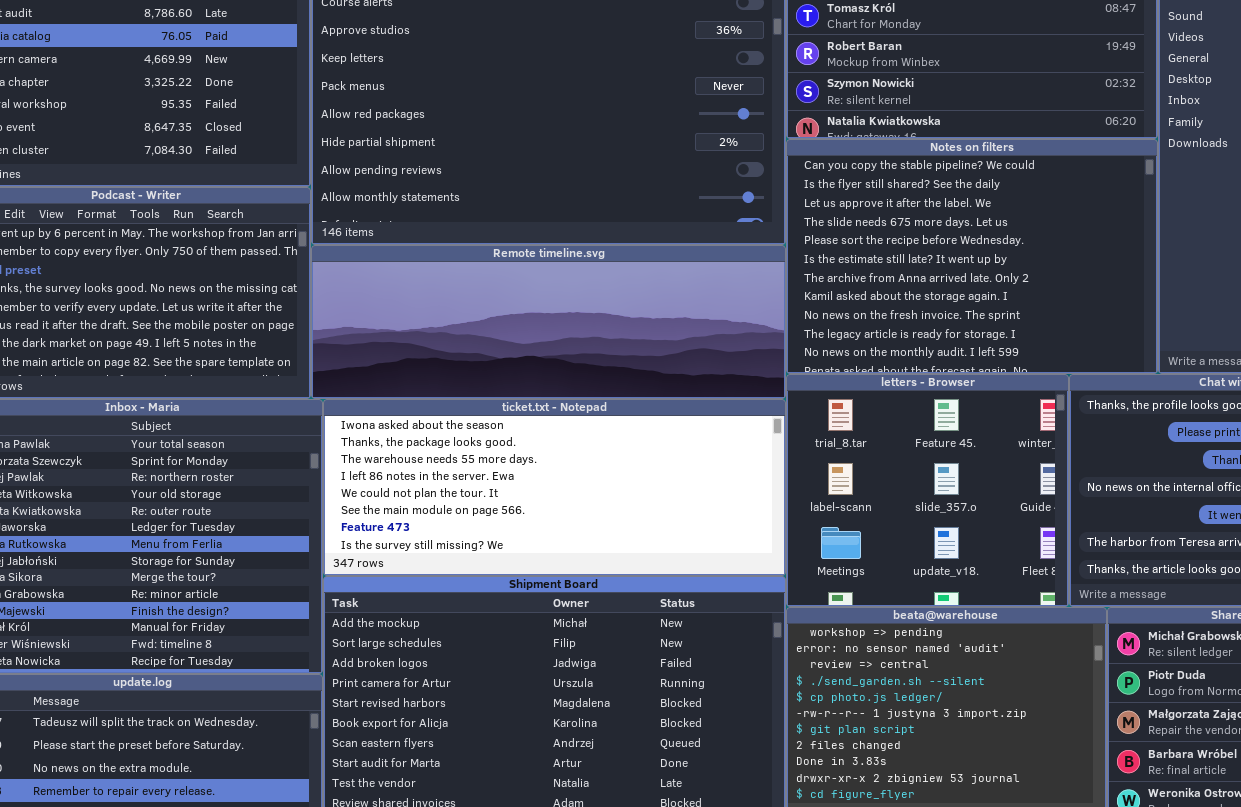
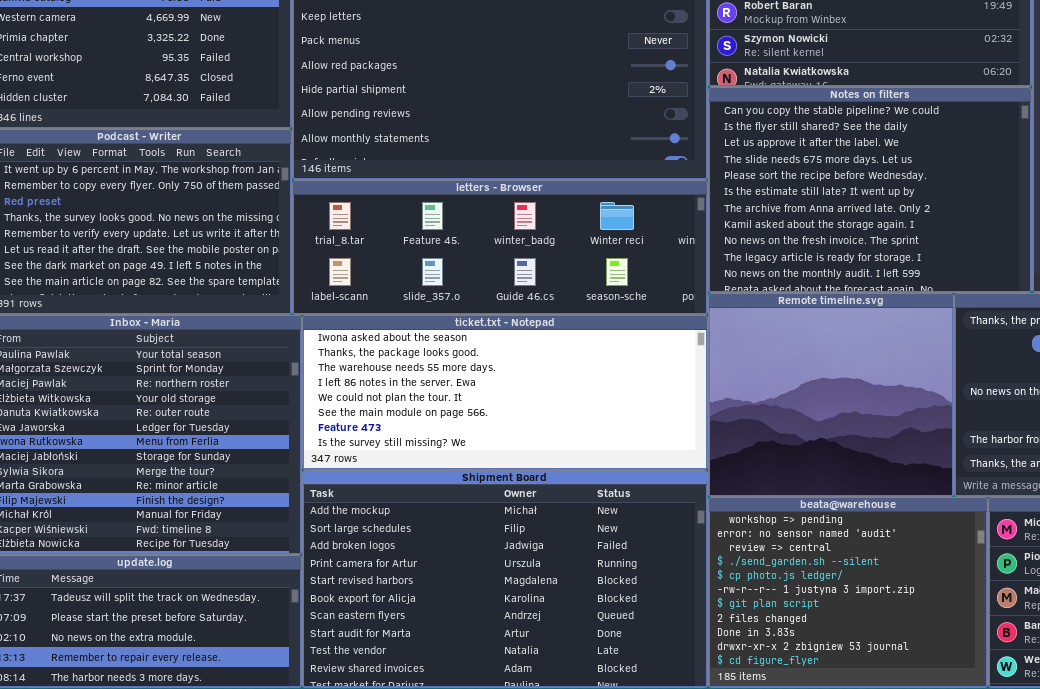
Remote timeline.svg: [311,245,786,399] -> [708,293,954,497], moved, resized
letters - Browser: [786,374,1069,607] -> [292,180,708,315], moved, resized

